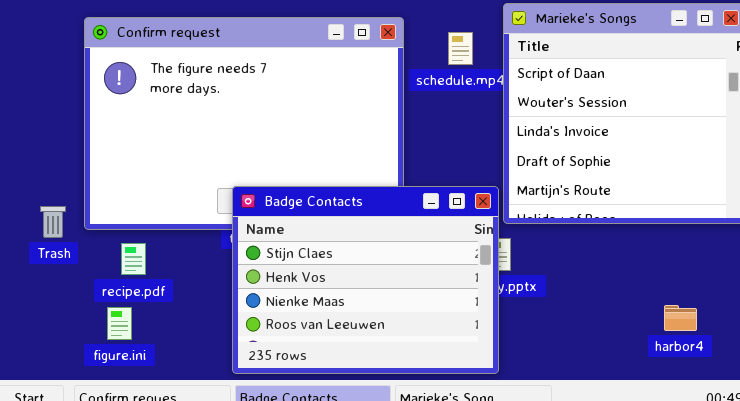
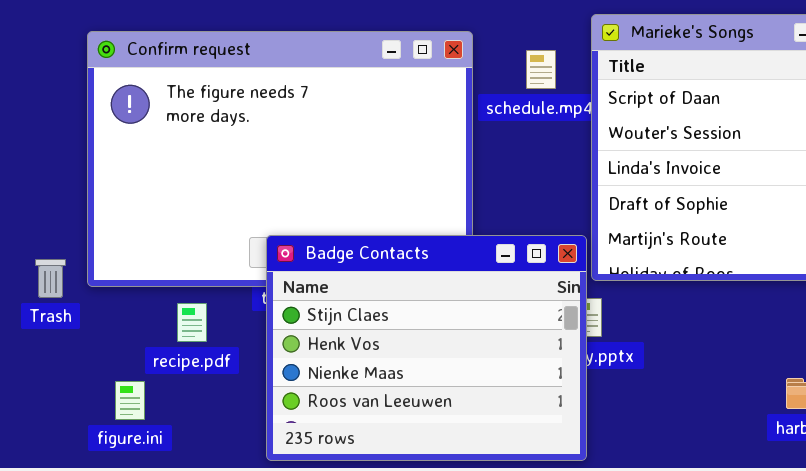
recipe.pdf: [121,243,146,275] -> [177,303,207,342], moved

